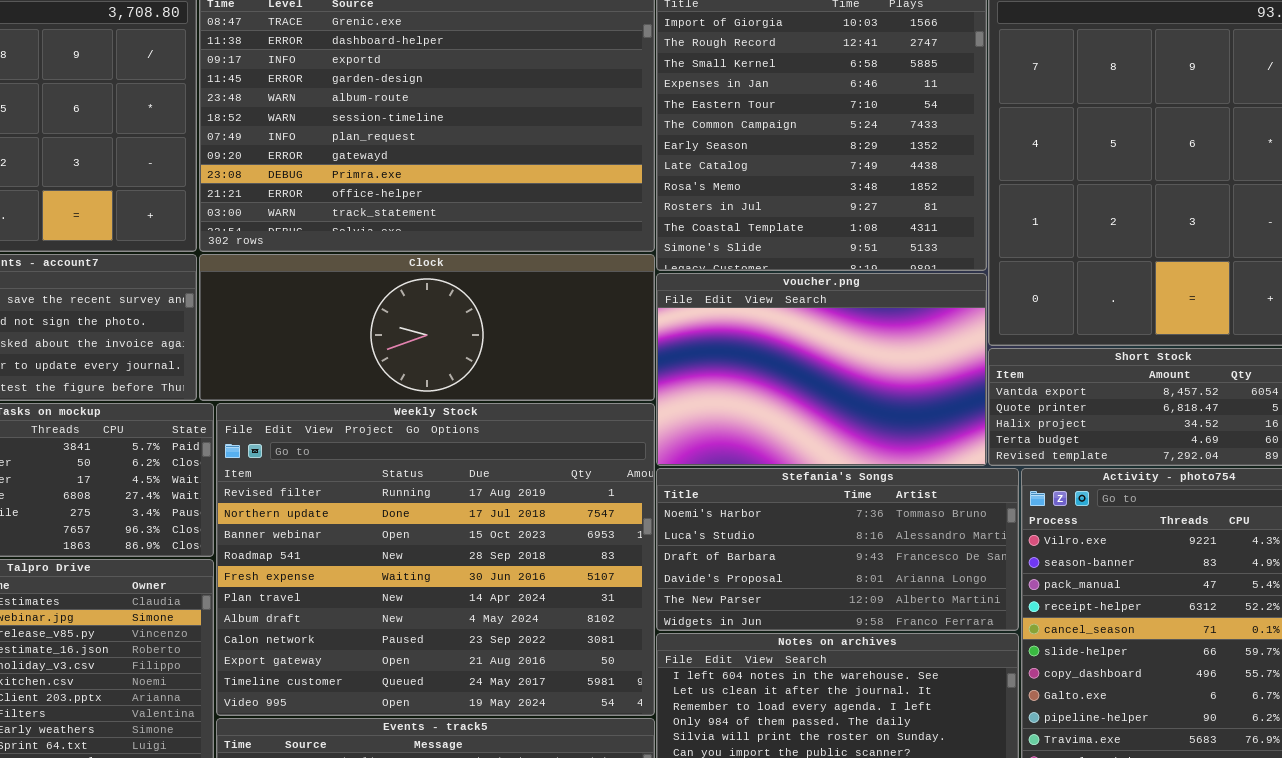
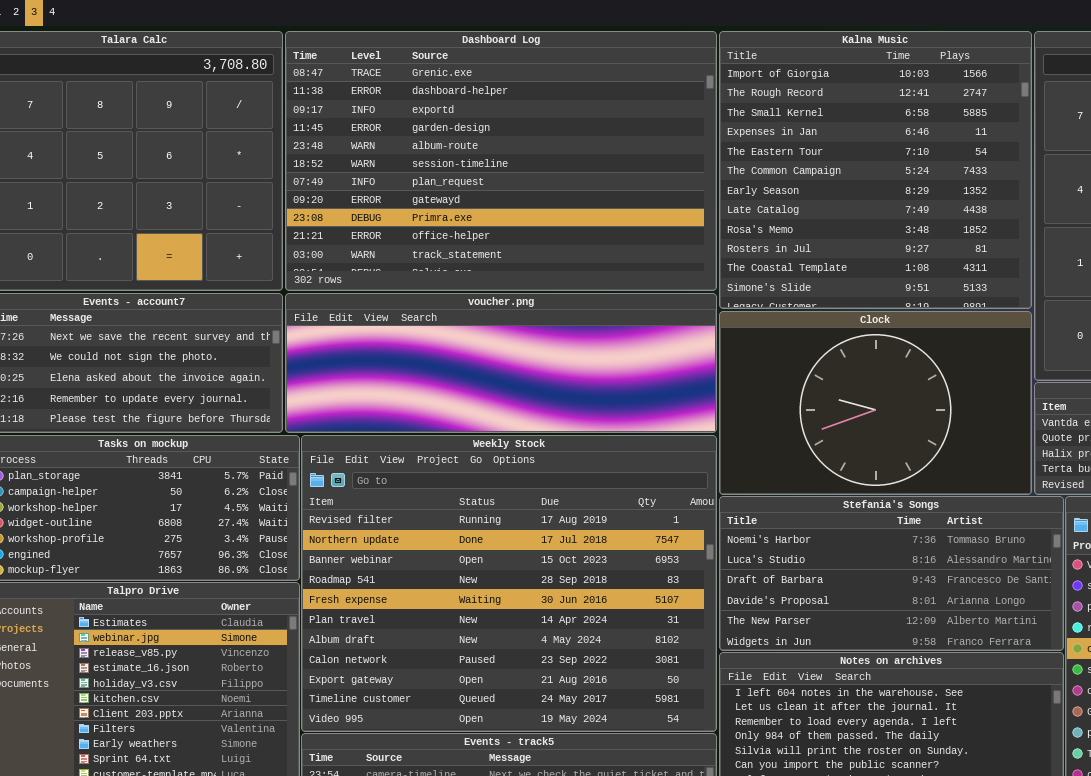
Clock: [199,254,655,401] -> [719,311,1032,495], moved, resized
voucher.png: [656,273,987,466] -> [285,293,717,433], moved, resized

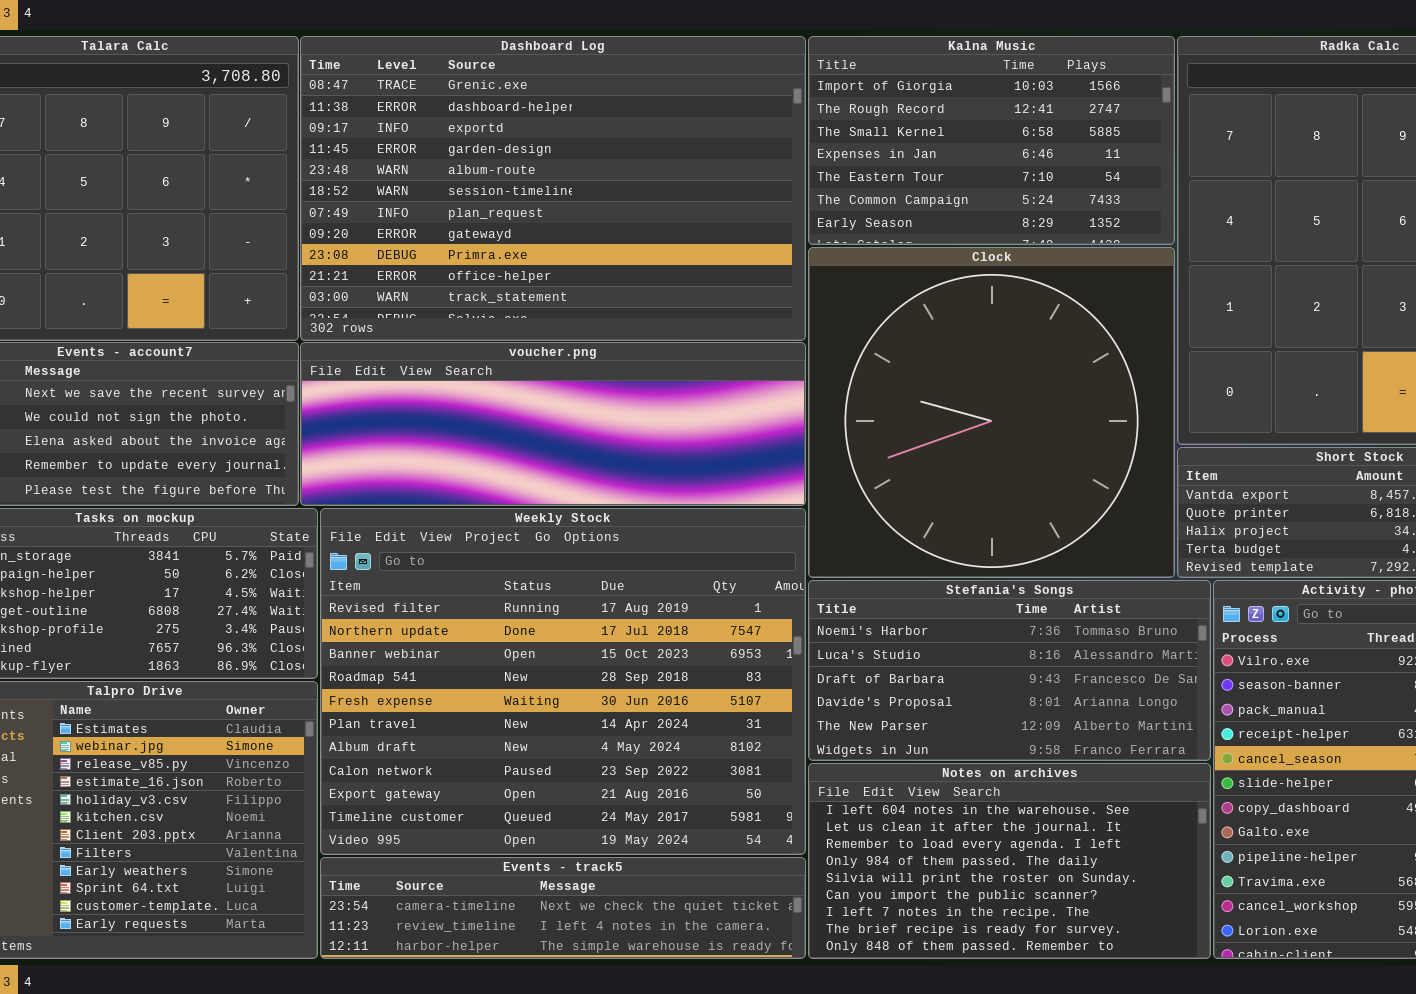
Kalna Music: [719,31,1032,309] -> [808,36,1175,245], resized
Clock: [719,311,1032,495] -> [808,247,1175,578], resized

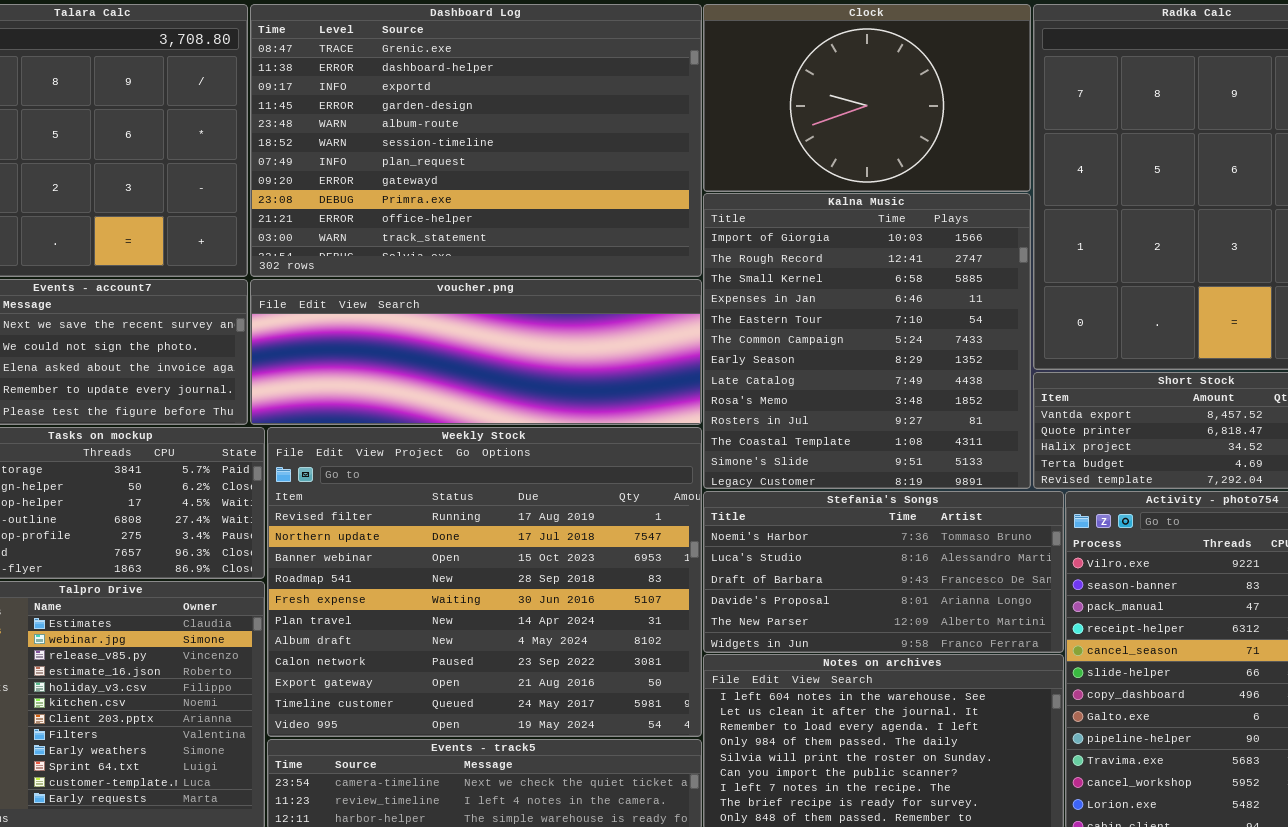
Kalna Music: [808,36,1175,245] -> [703,193,1031,489], moved, resized
Clock: [808,247,1175,578] -> [703,4,1031,192], moved, resized

